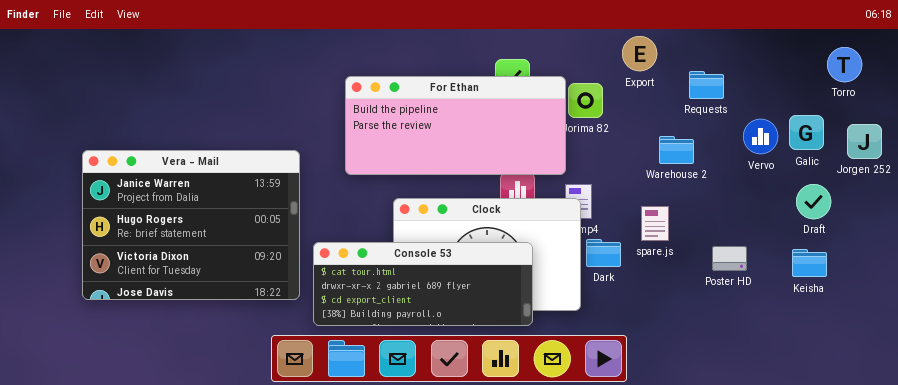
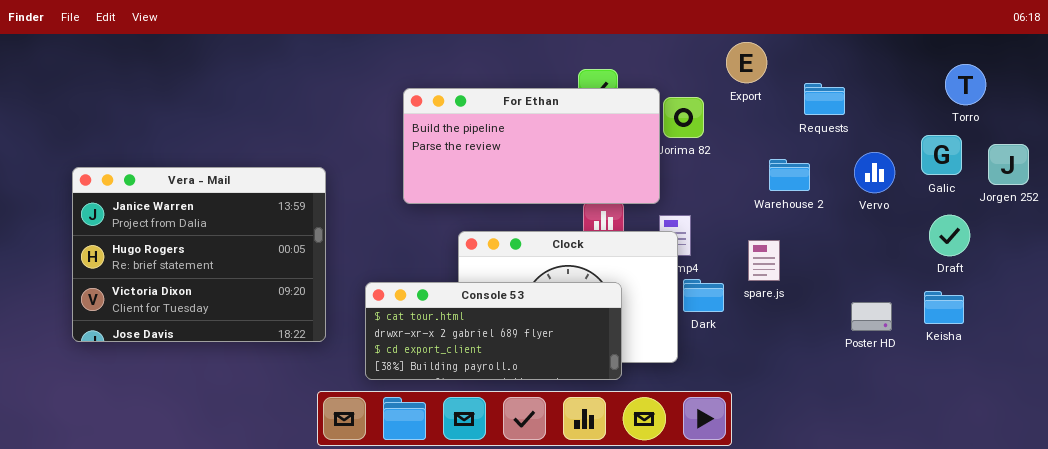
Torro: [827,47,862,82] -> [945,64,986,105], moved
Vervo: [743,119,778,154] -> [854,152,895,193], moved
Vera - Mail: [82,150,300,300] -> [72,167,326,342], moved
Poster HD: [712,246,747,271] -> [851,302,892,331], moved

